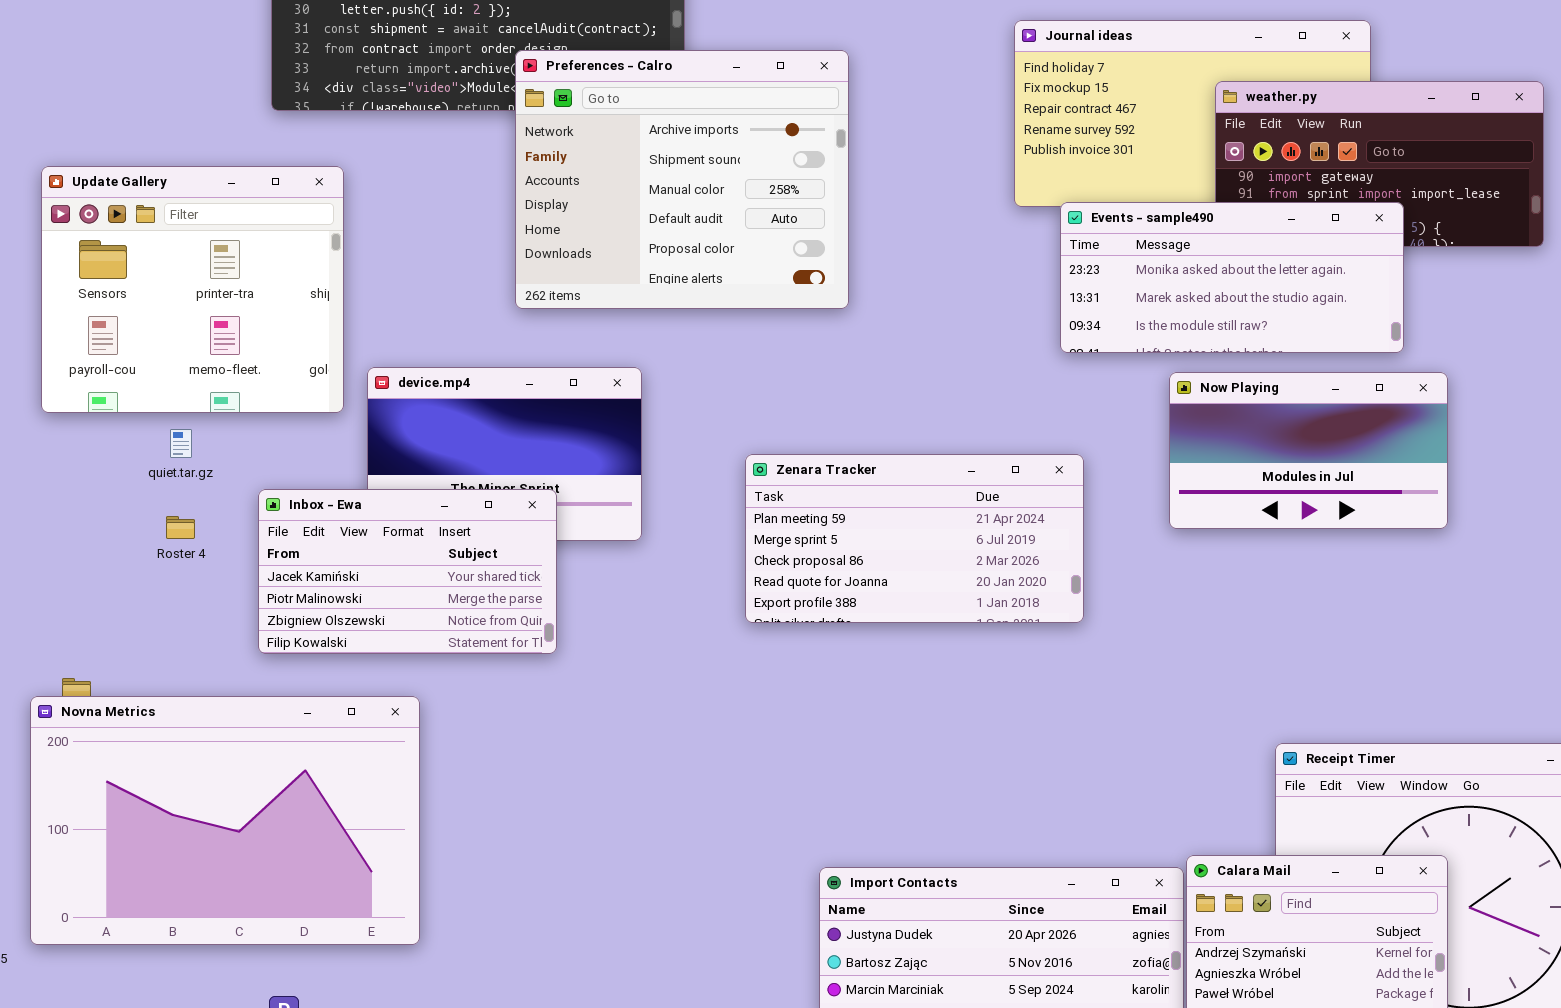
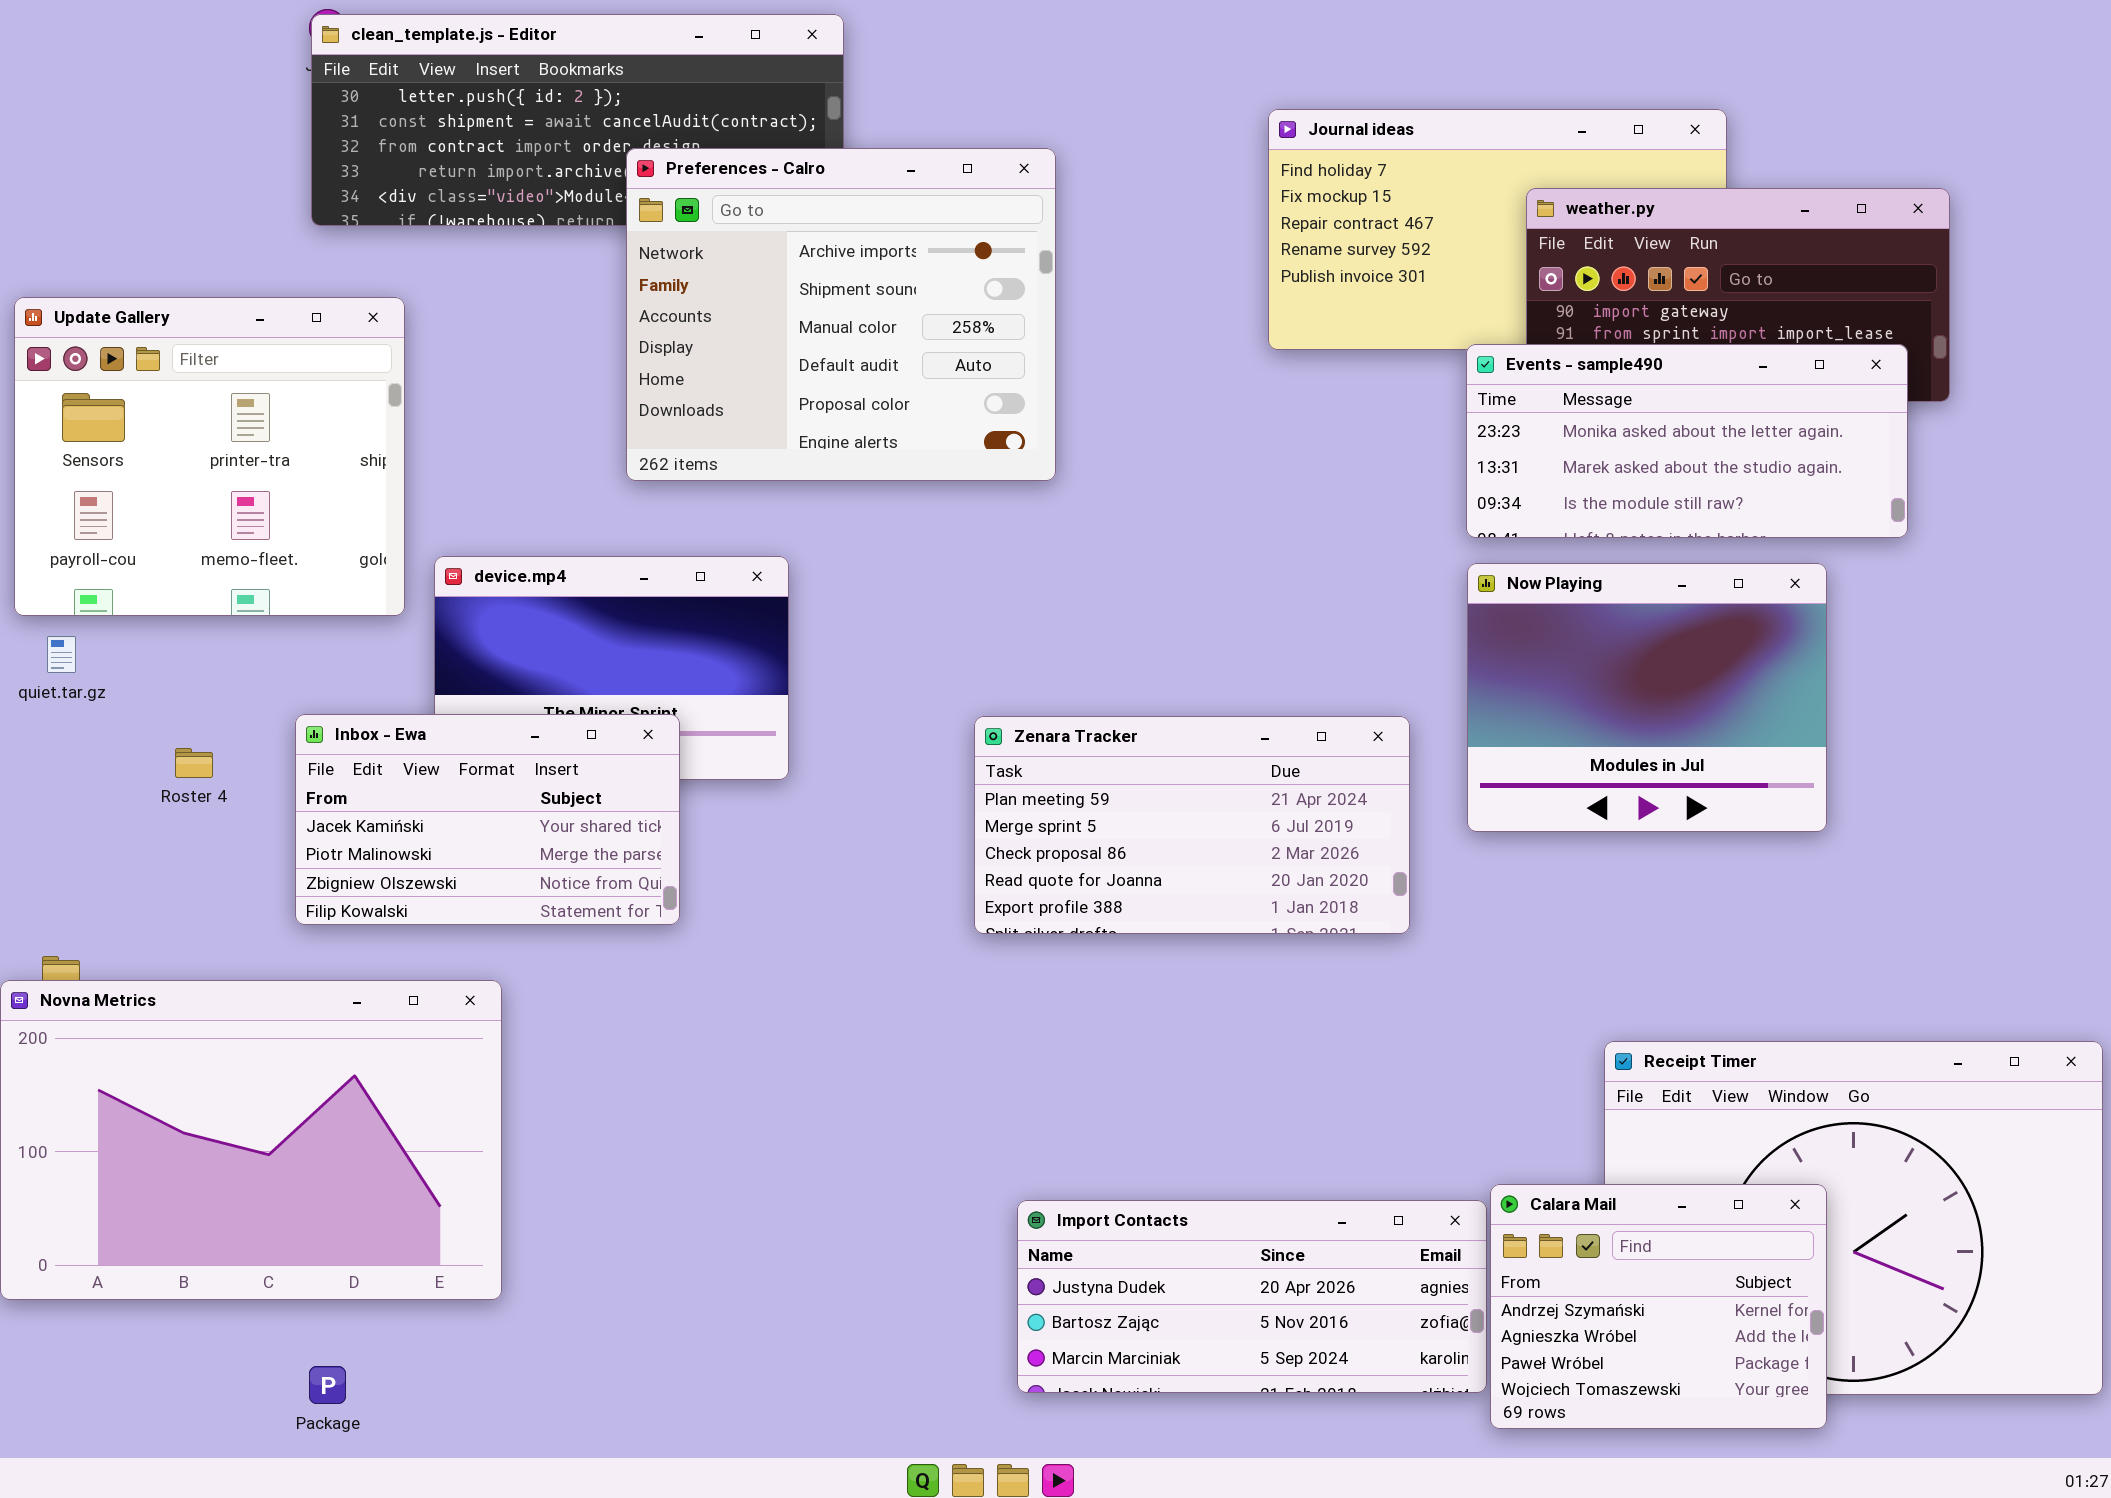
Events - sample490: [1060,202,1404,353] -> [1466,344,1908,538], moved
Now Playing: [1169,372,1448,529] -> [1467,563,1827,832], resized
quiet.tar.gz: [170,429,192,458] -> [47,636,76,673], moved
Zenara Tracker: [745,454,1084,623] -> [974,716,1410,934], moved

